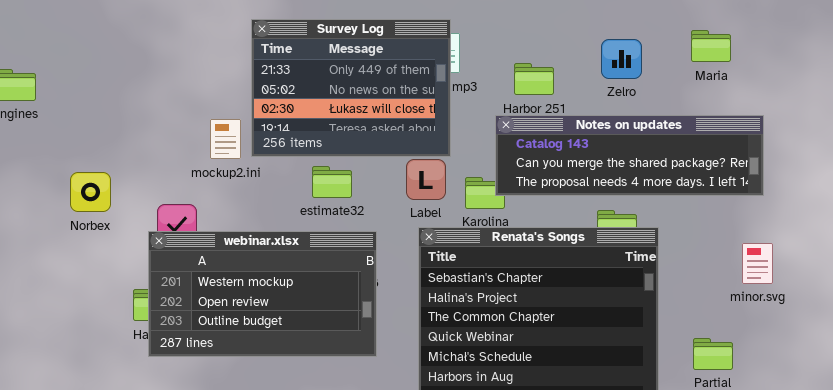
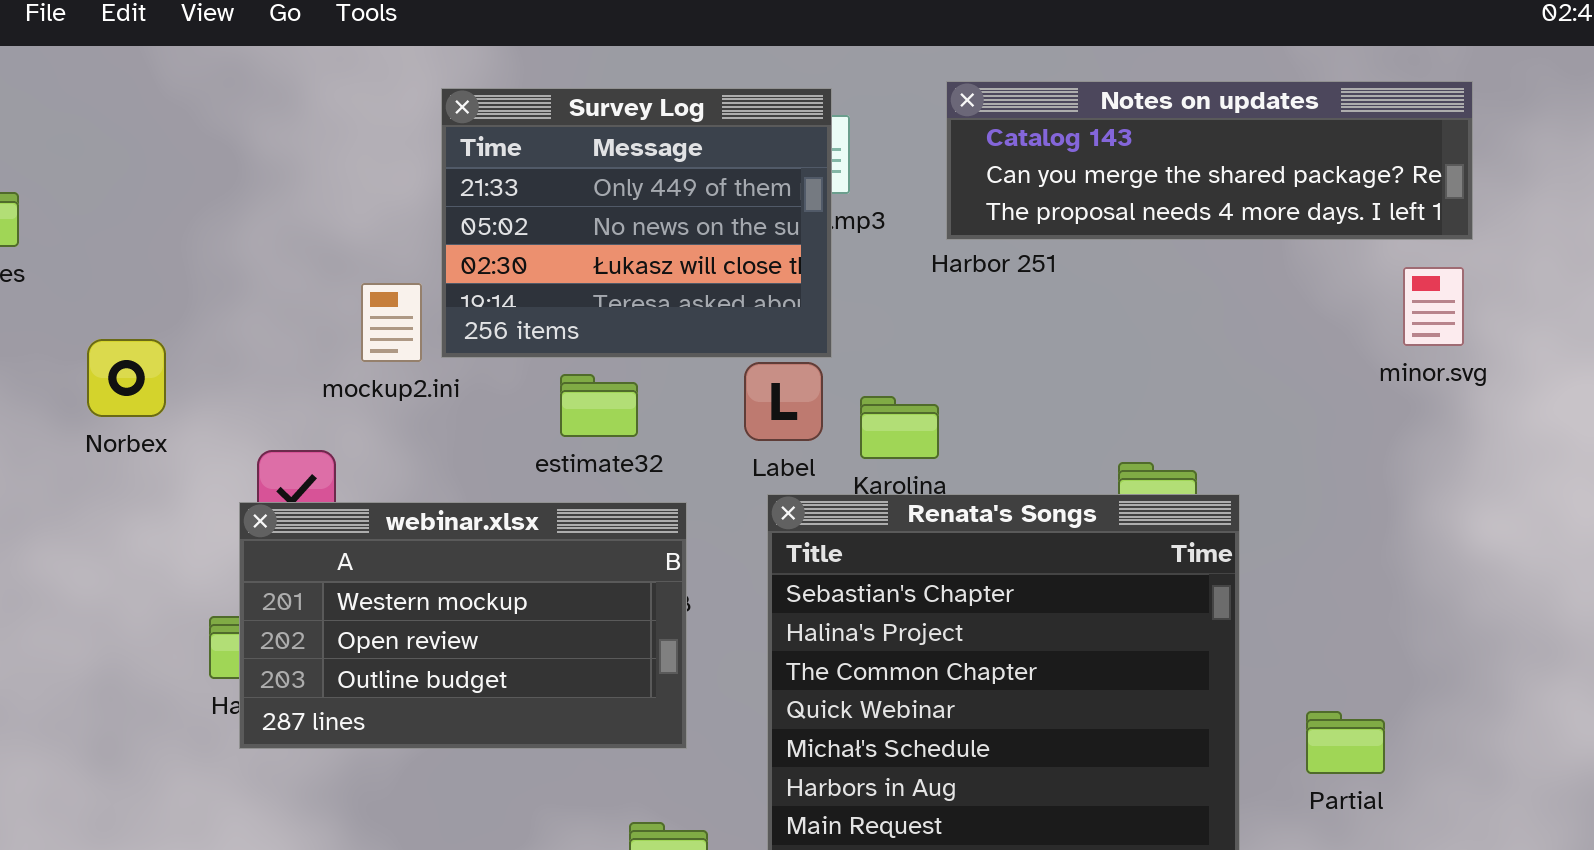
Notes on updates: [495,115,764,196] -> [946,81,1473,240], moved
Norbex: [70,172,111,212] -> [87,339,166,417], moved
minor.svg: [742,243,773,284] -> [1403,267,1464,346], moved

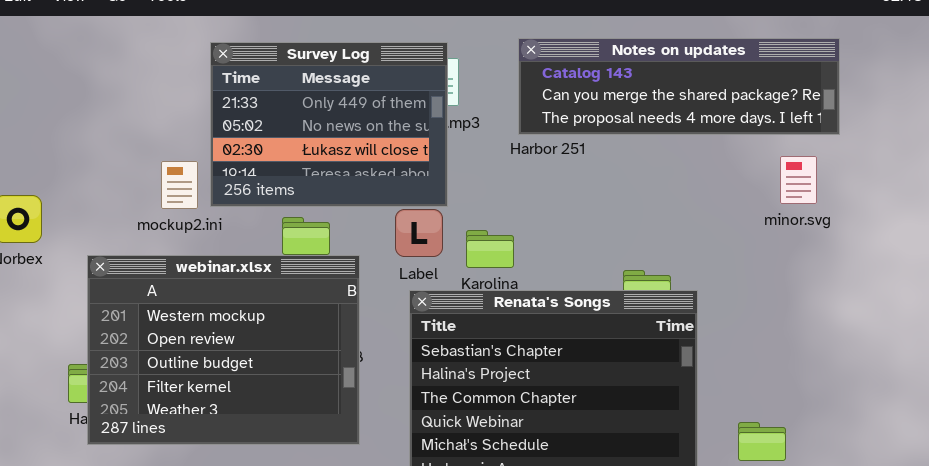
minor.svg: [1403,267,1464,346] -> [780,156,817,204], moved
webinar.xlsx: [239,502,687,749] -> [87,255,360,445], resized

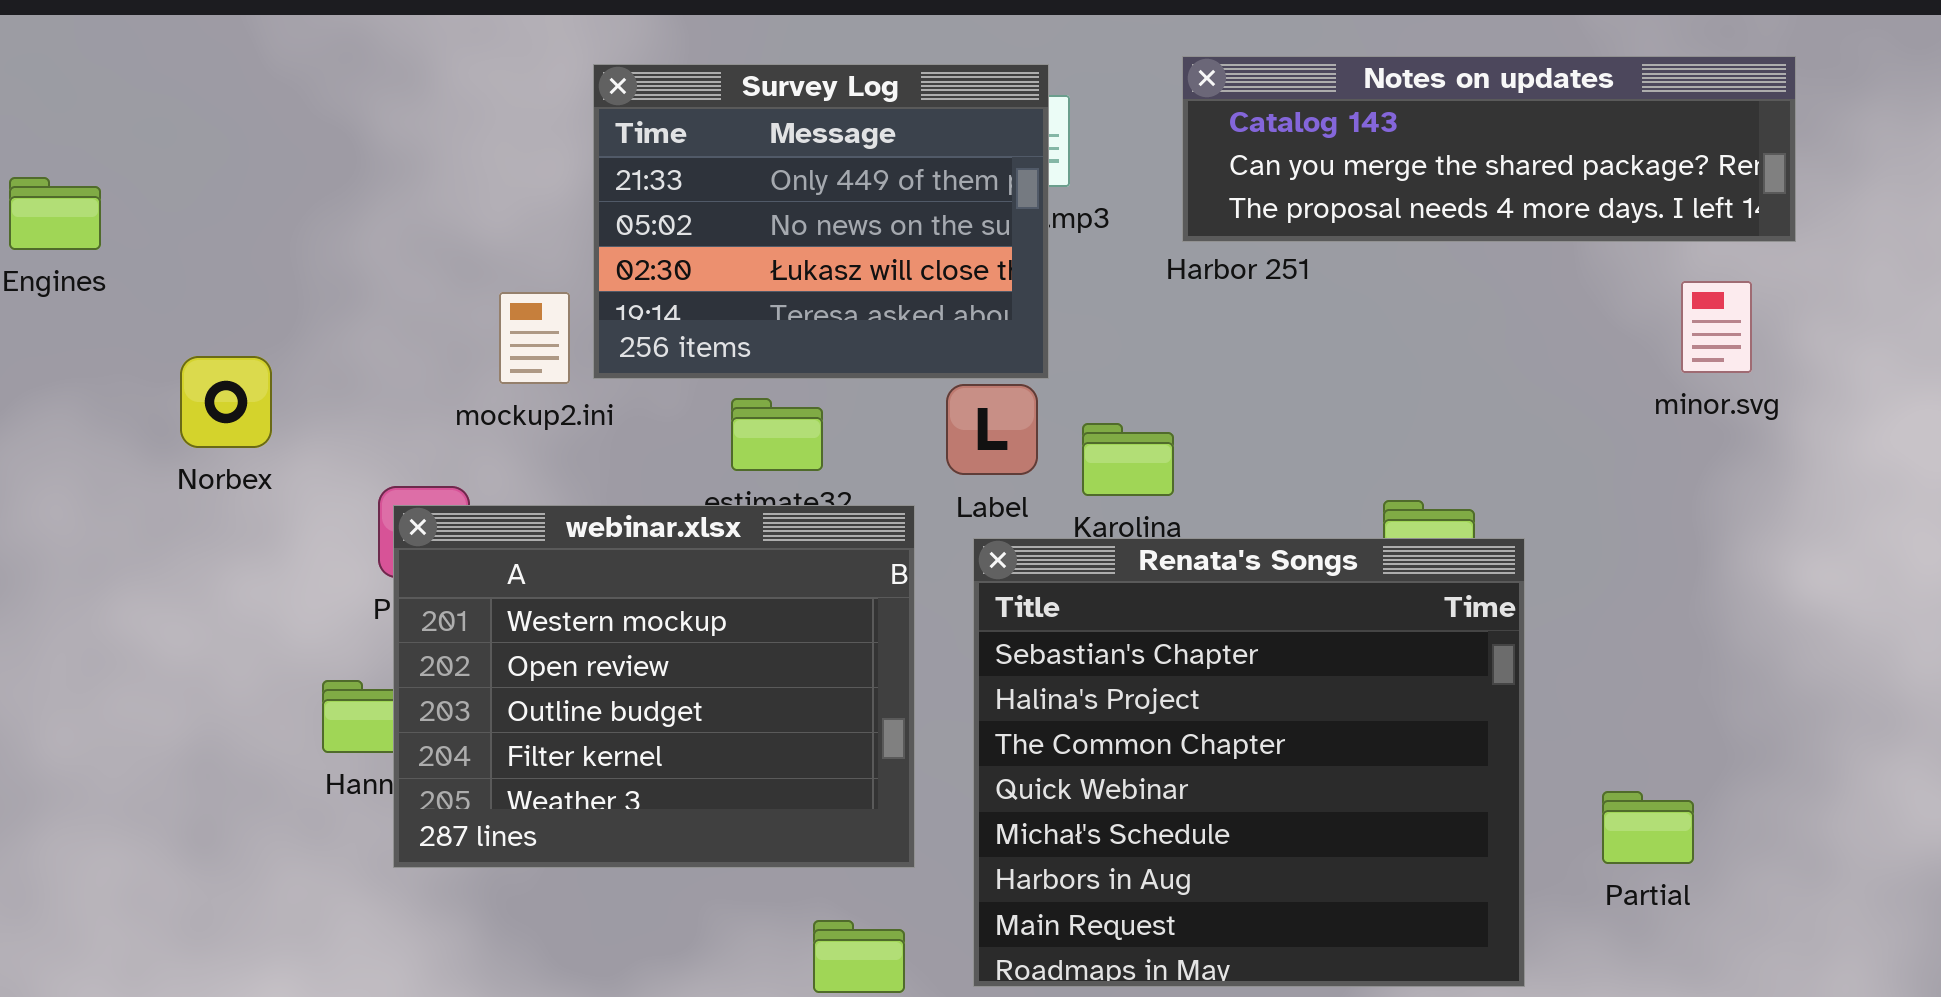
webinar.xlsx: [87,255,360,445] -> [393,505,915,868], moved

